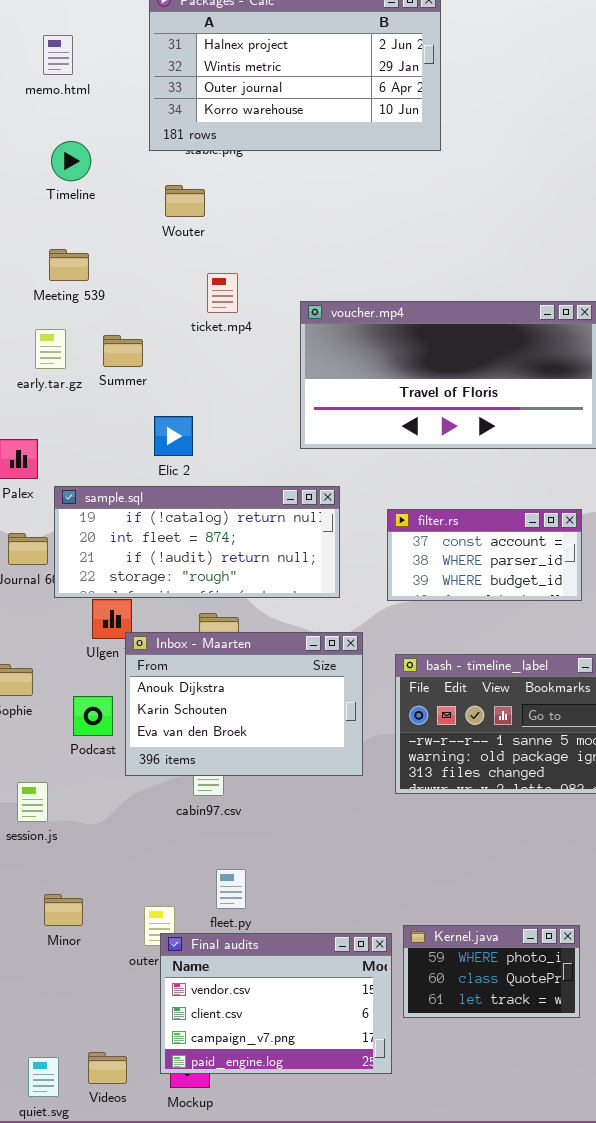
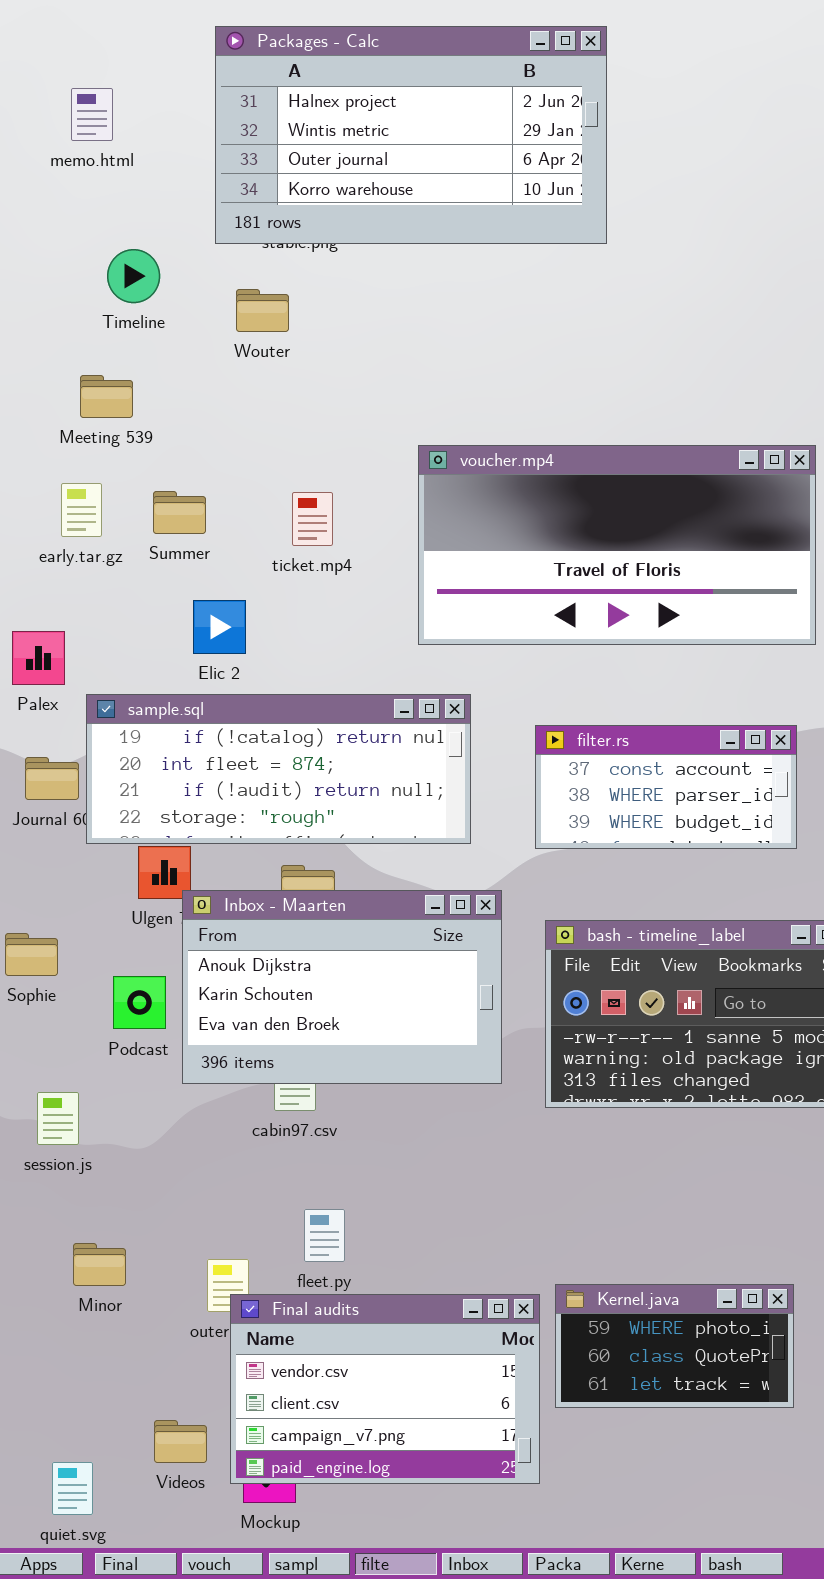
Timeline: [51,141,91,181] -> [107,249,160,303], moved
ticket.mp4: [207,273,238,313] -> [292,492,333,546], moved
Elic 2: [154,416,193,456] -> [193,600,246,654], moved
Videos: [88,1052,127,1084] -> [154,1420,207,1463], moved

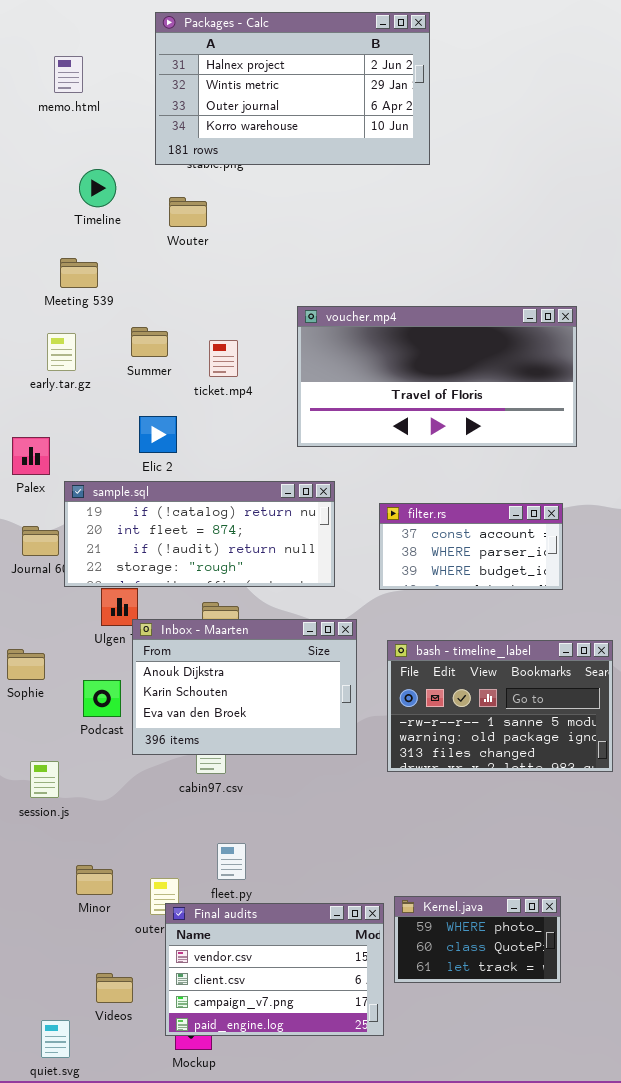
Summer: [153,491,206,534] -> [131,327,168,357], moved
Minor: [73,1243,126,1286] -> [76,865,113,895], moved
Videos: [154,1420,207,1463] -> [96,973,133,1003], moved

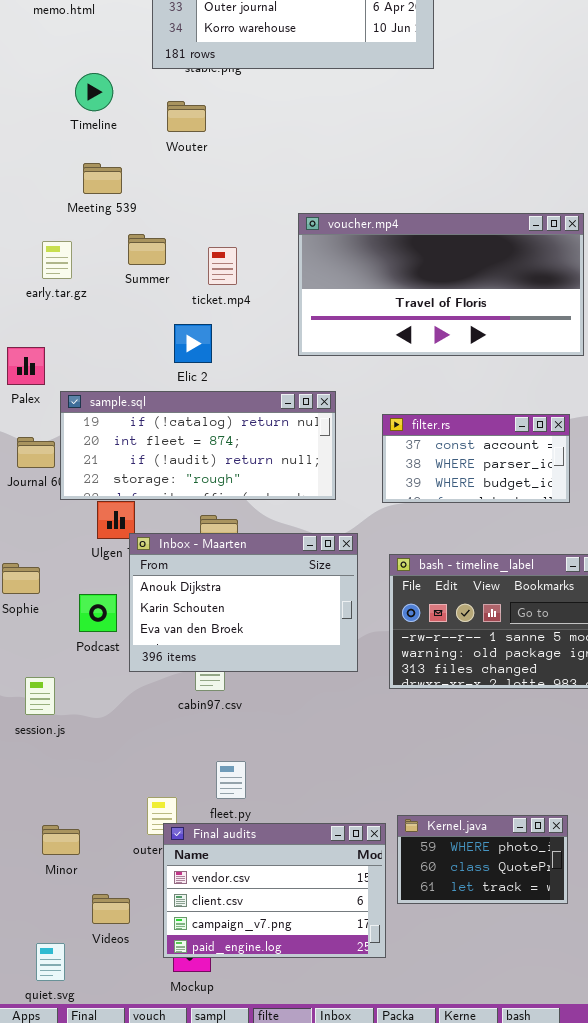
Meeting 539: [60,258,98,288] -> [83,163,122,194], moved
Elic 2: [139,416,177,453] -> [174,324,212,363], moved
Minor: [76,865,113,895] -> [42,825,80,855], moved

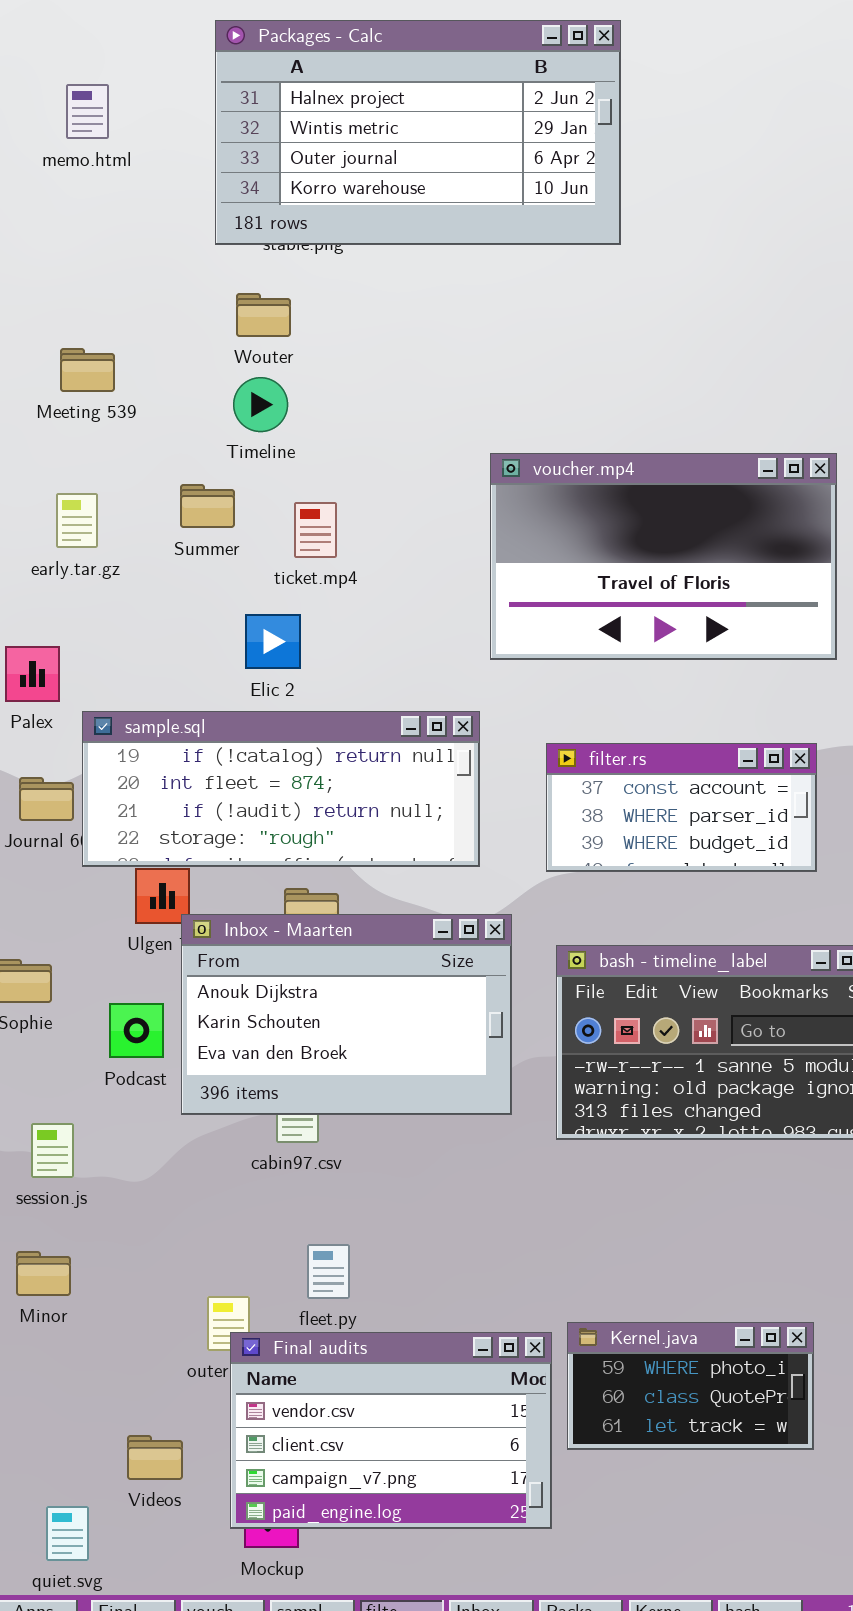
Timeline: [75,73,113,111] -> [233,377,288,432], moved
Meeting 539: [83,163,122,194] -> [60,348,115,392], moved
voucher.mp4: [298,213,584,356] -> [490,453,837,660], resized
Minor: [42,825,80,855] -> [16,1251,71,1296], moved

